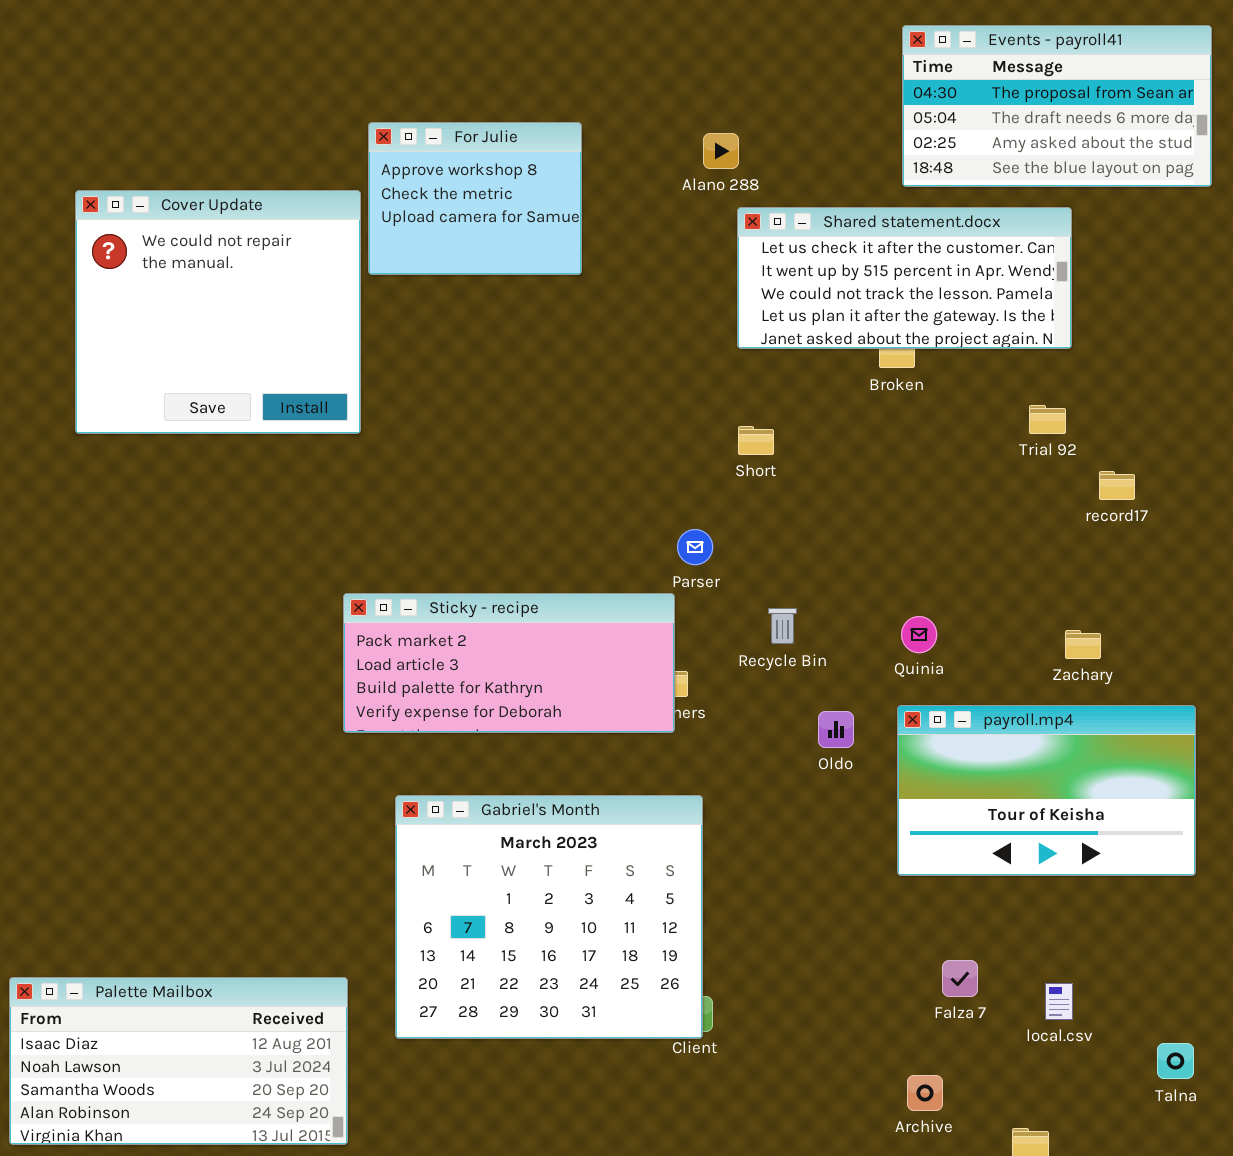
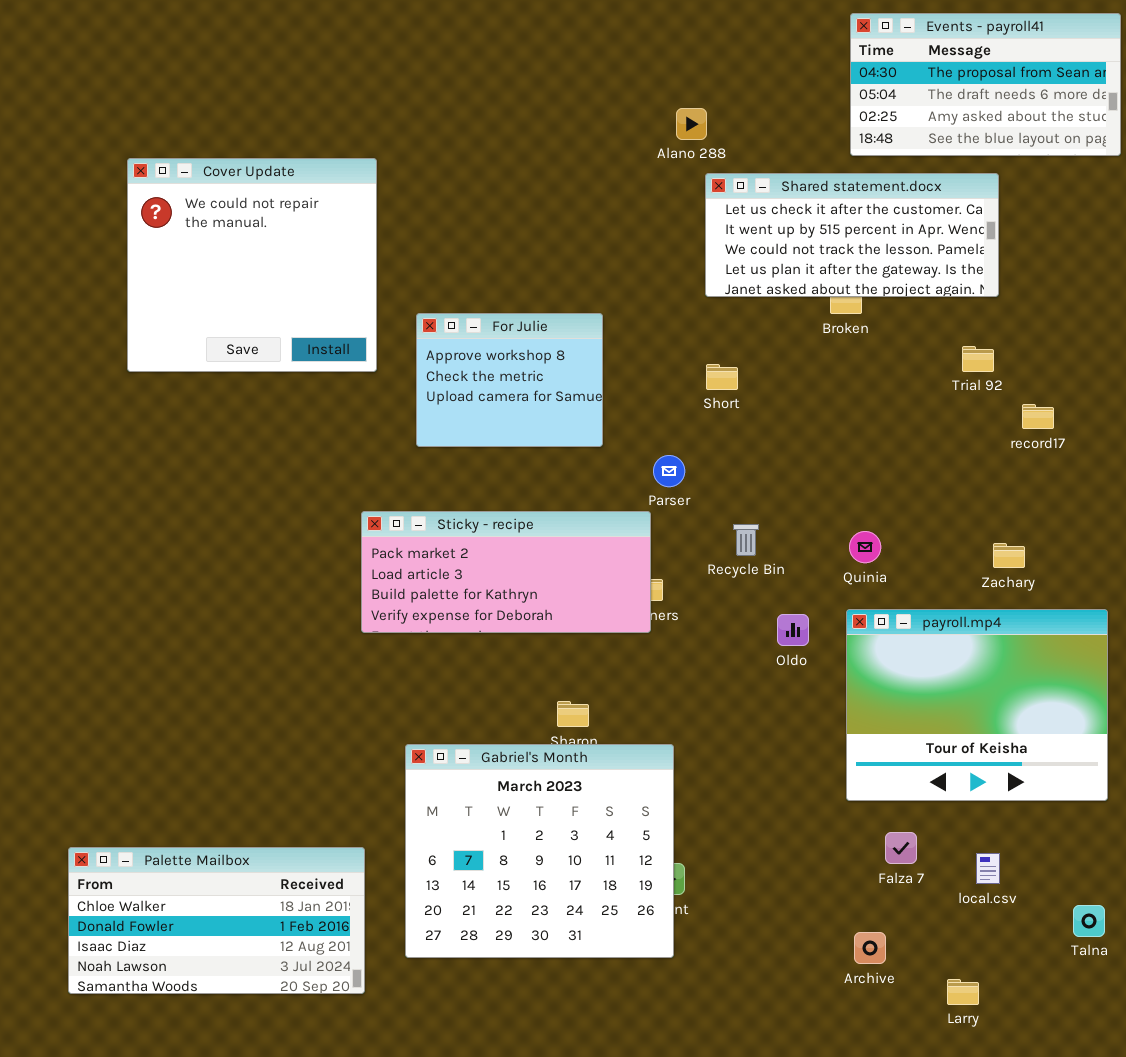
For Julie: [368,122,582,275] -> [416,313,603,447], moved
payroll.mp4: [897,705,1196,876] -> [846,609,1108,801], resized
Gabriel's Month: [395,795,703,1039] -> [405,744,674,958], moved
Palette Mailbox: [9,977,348,1145] -> [68,847,365,994], scrolled up 2 rows

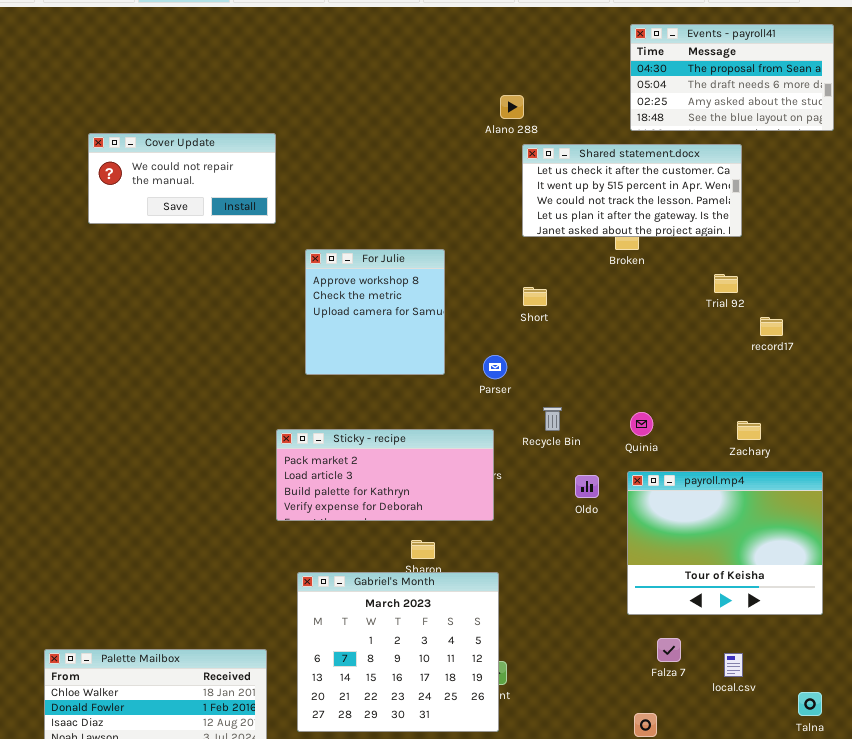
Cover Update: [127,158,377,372] -> [88,133,276,224], resized
For Julie: [416,313,603,447] -> [305,249,445,375], resized
Sticky - recipe: [361,511,651,633] -> [276,429,494,521], moved

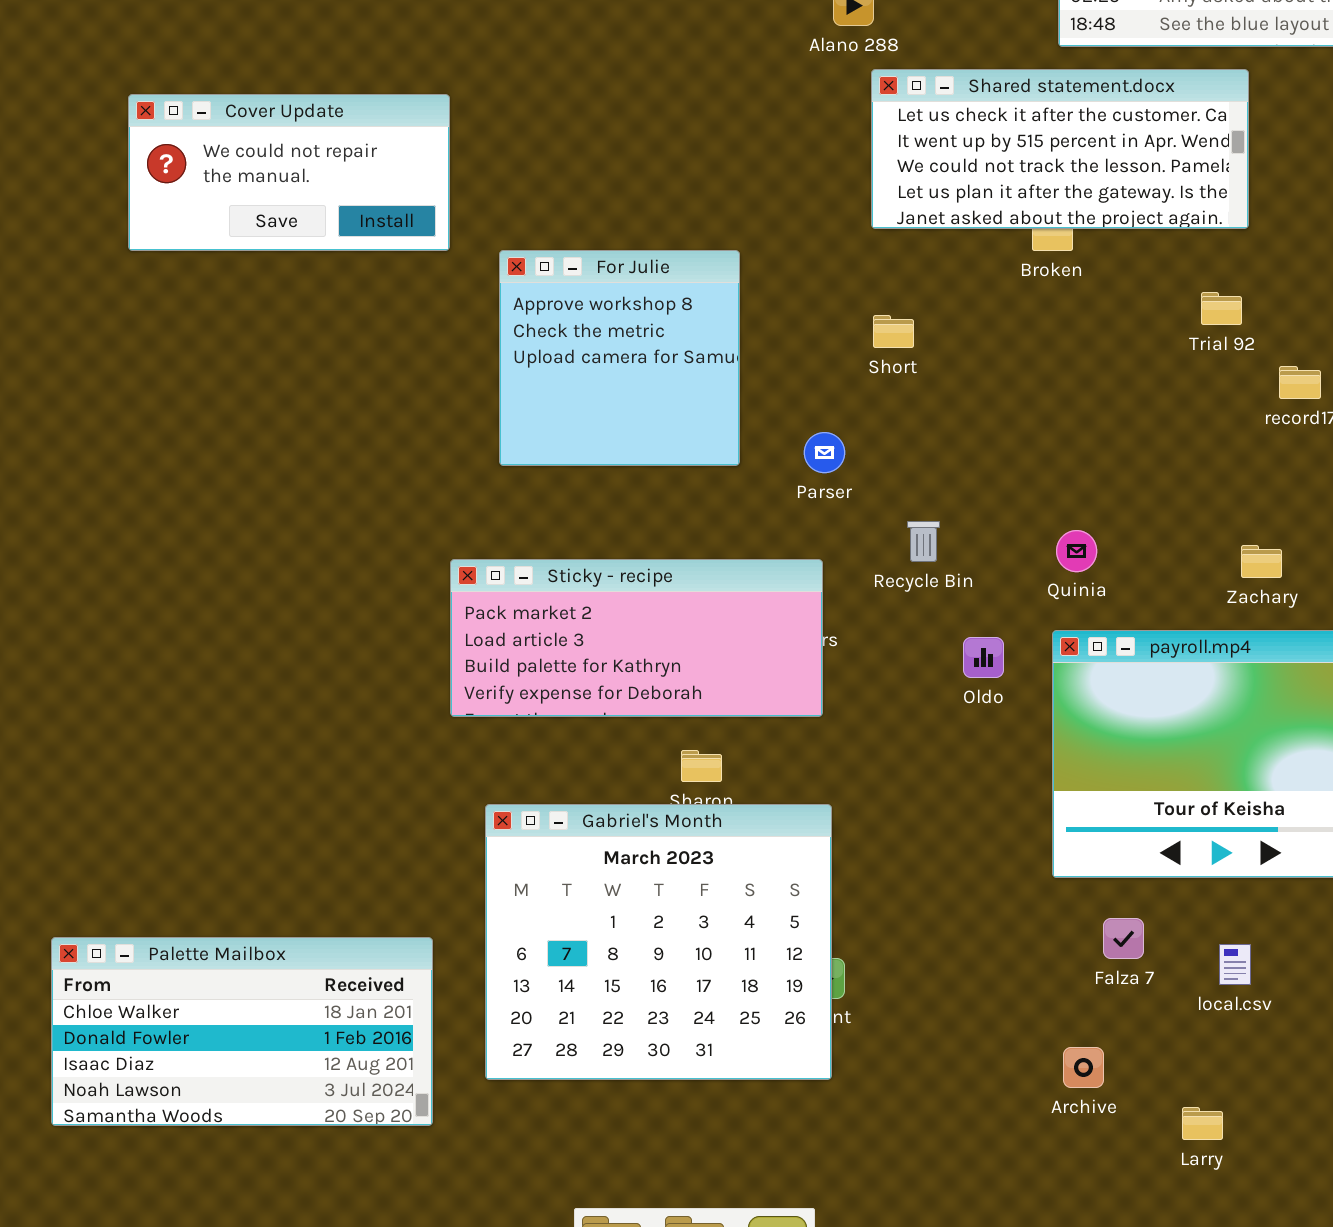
Cover Update: [88,133,276,224] -> [128,94,450,251], moved

